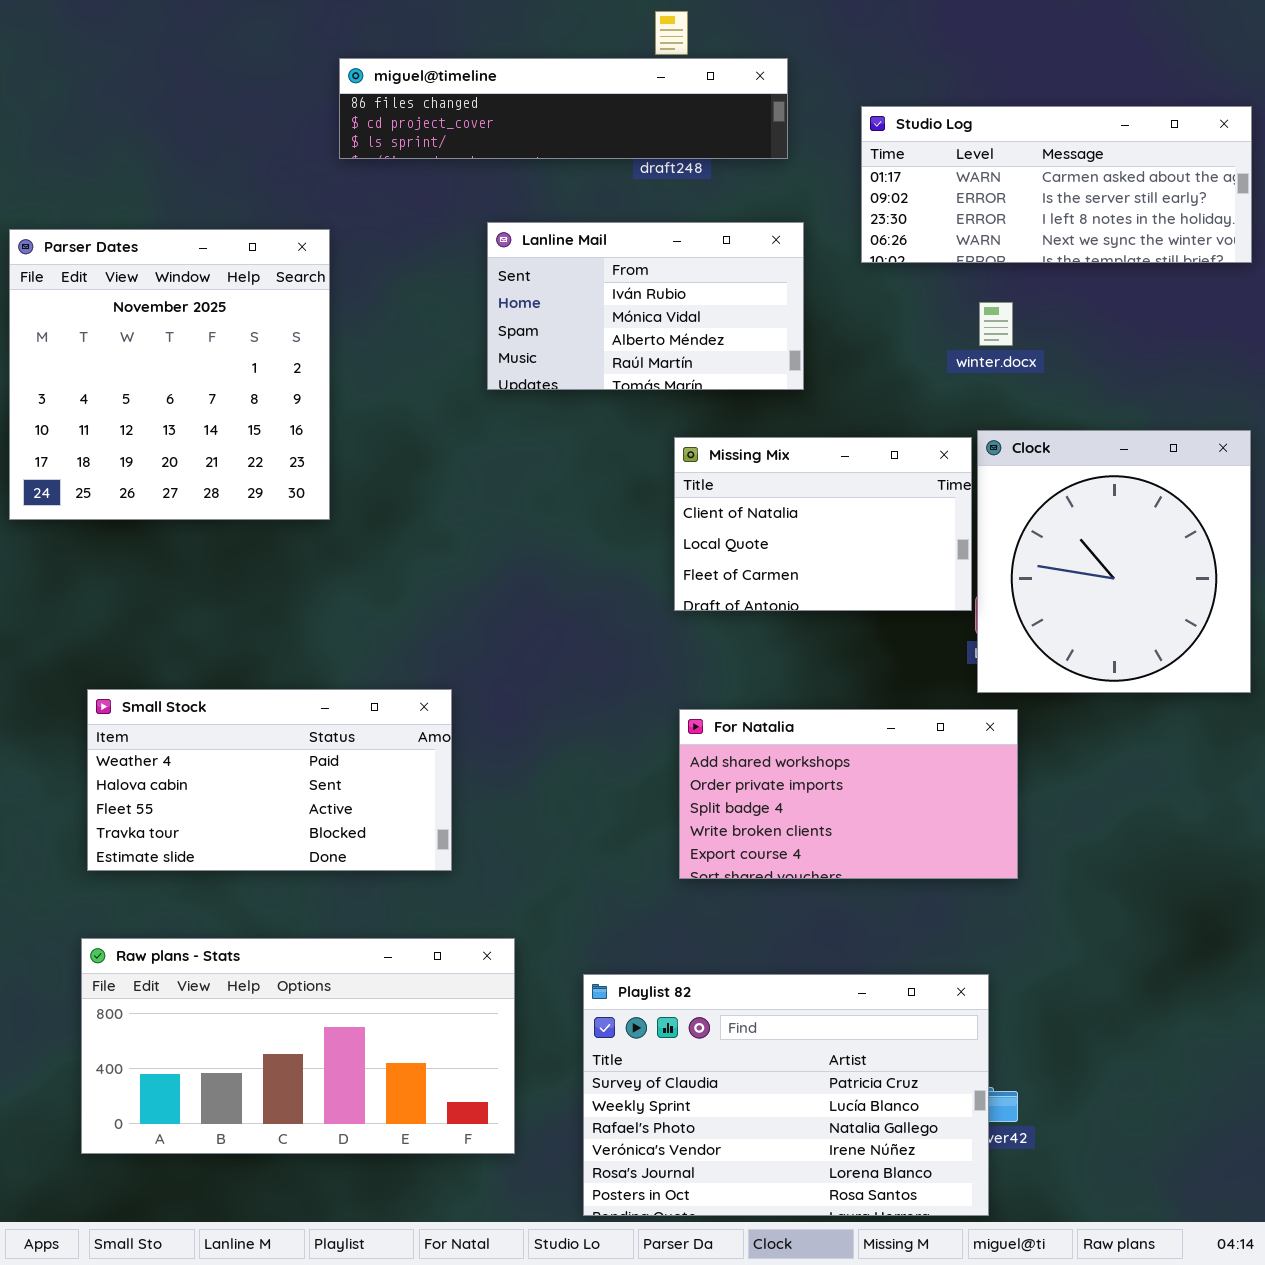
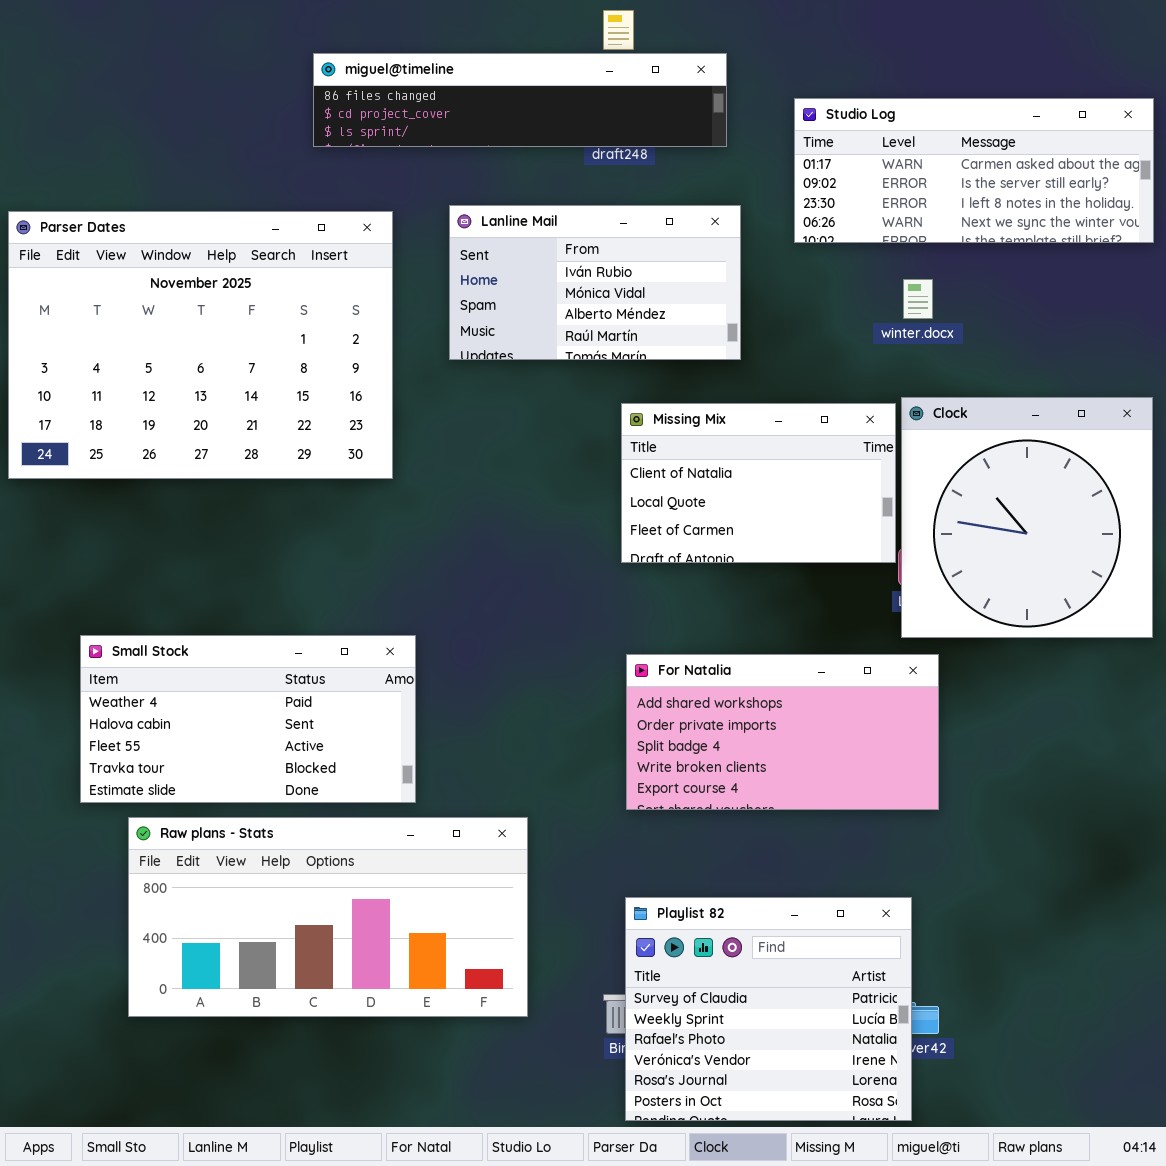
Parser Dates: [9,229,330,520] -> [8,211,393,479], resized
Raw plans - Stats: [81,938,515,1154] -> [128,817,528,1017], moved
Playlist 82: [583,974,989,1216] -> [625,897,912,1121], resized

